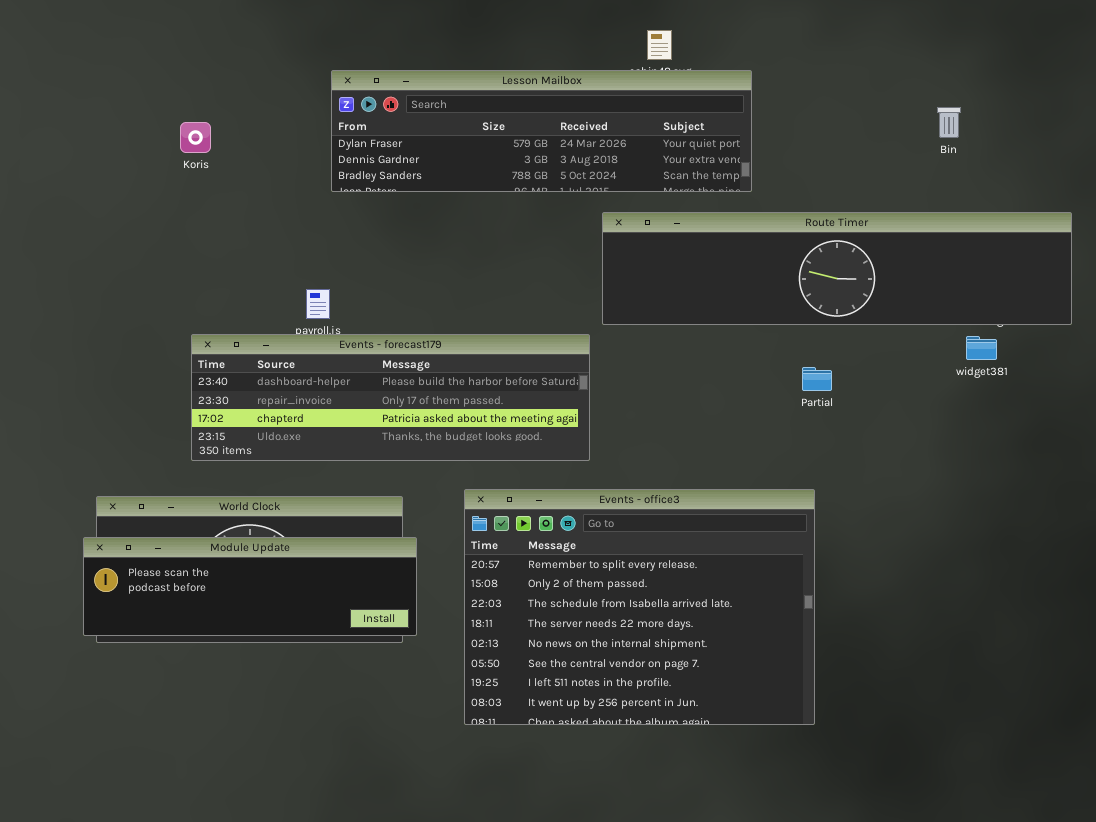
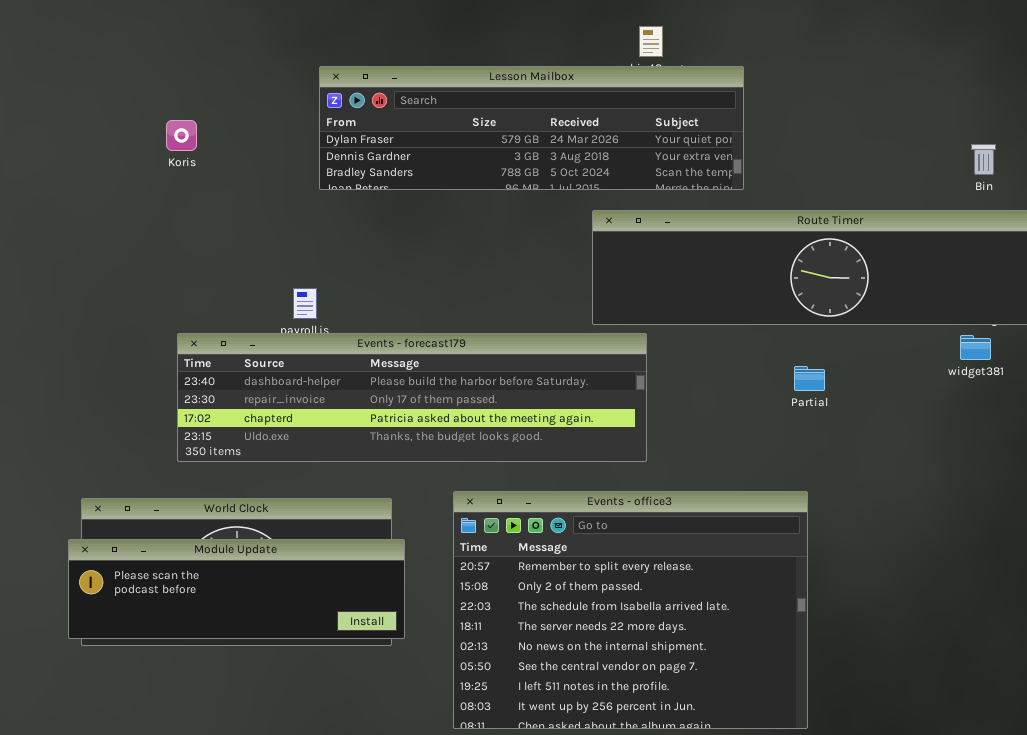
Bin: [937,107,961,138] -> [971,144,996,175], moved
Events - forecast179: [191,334,590,461] -> [177,333,647,462], resized

